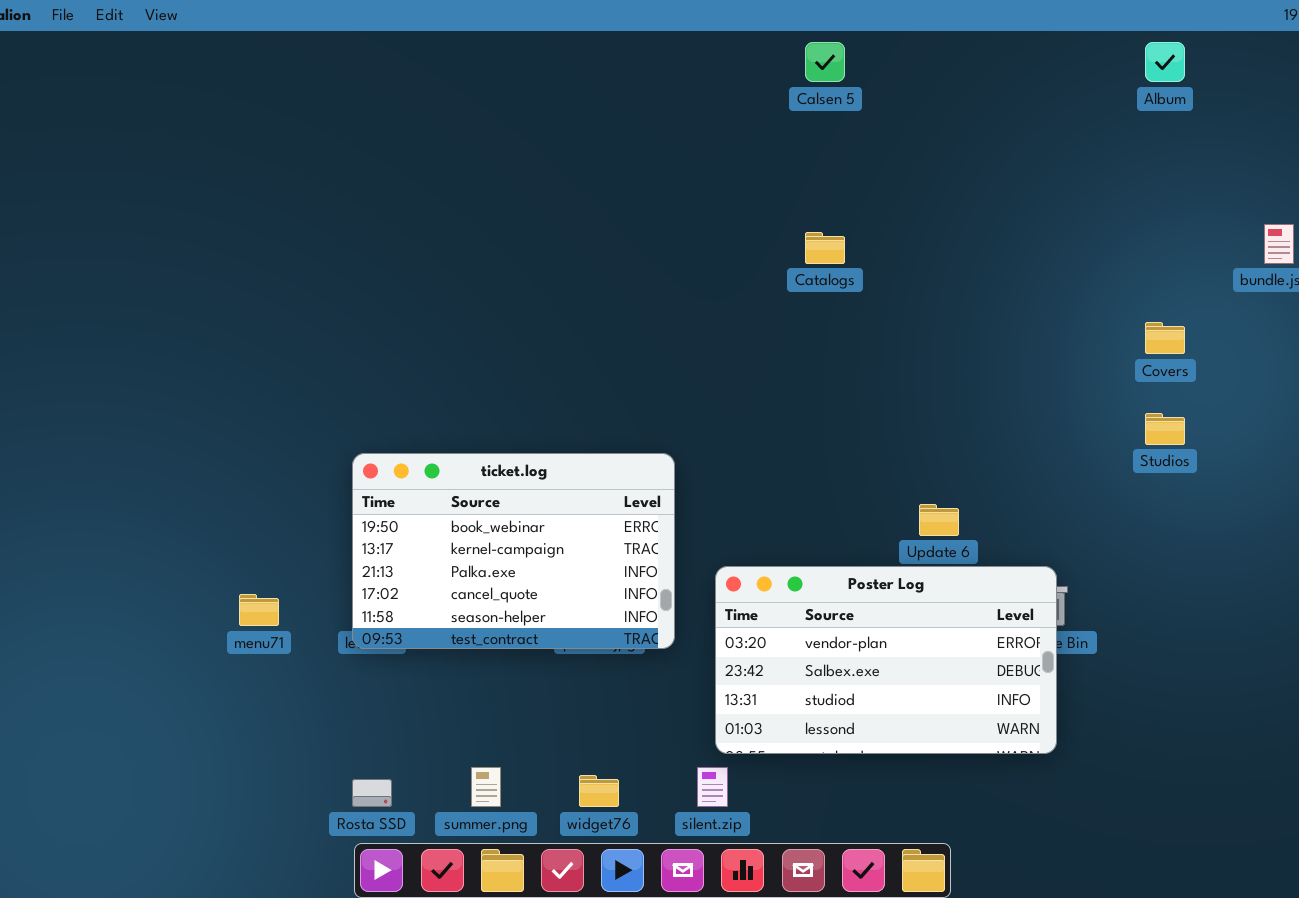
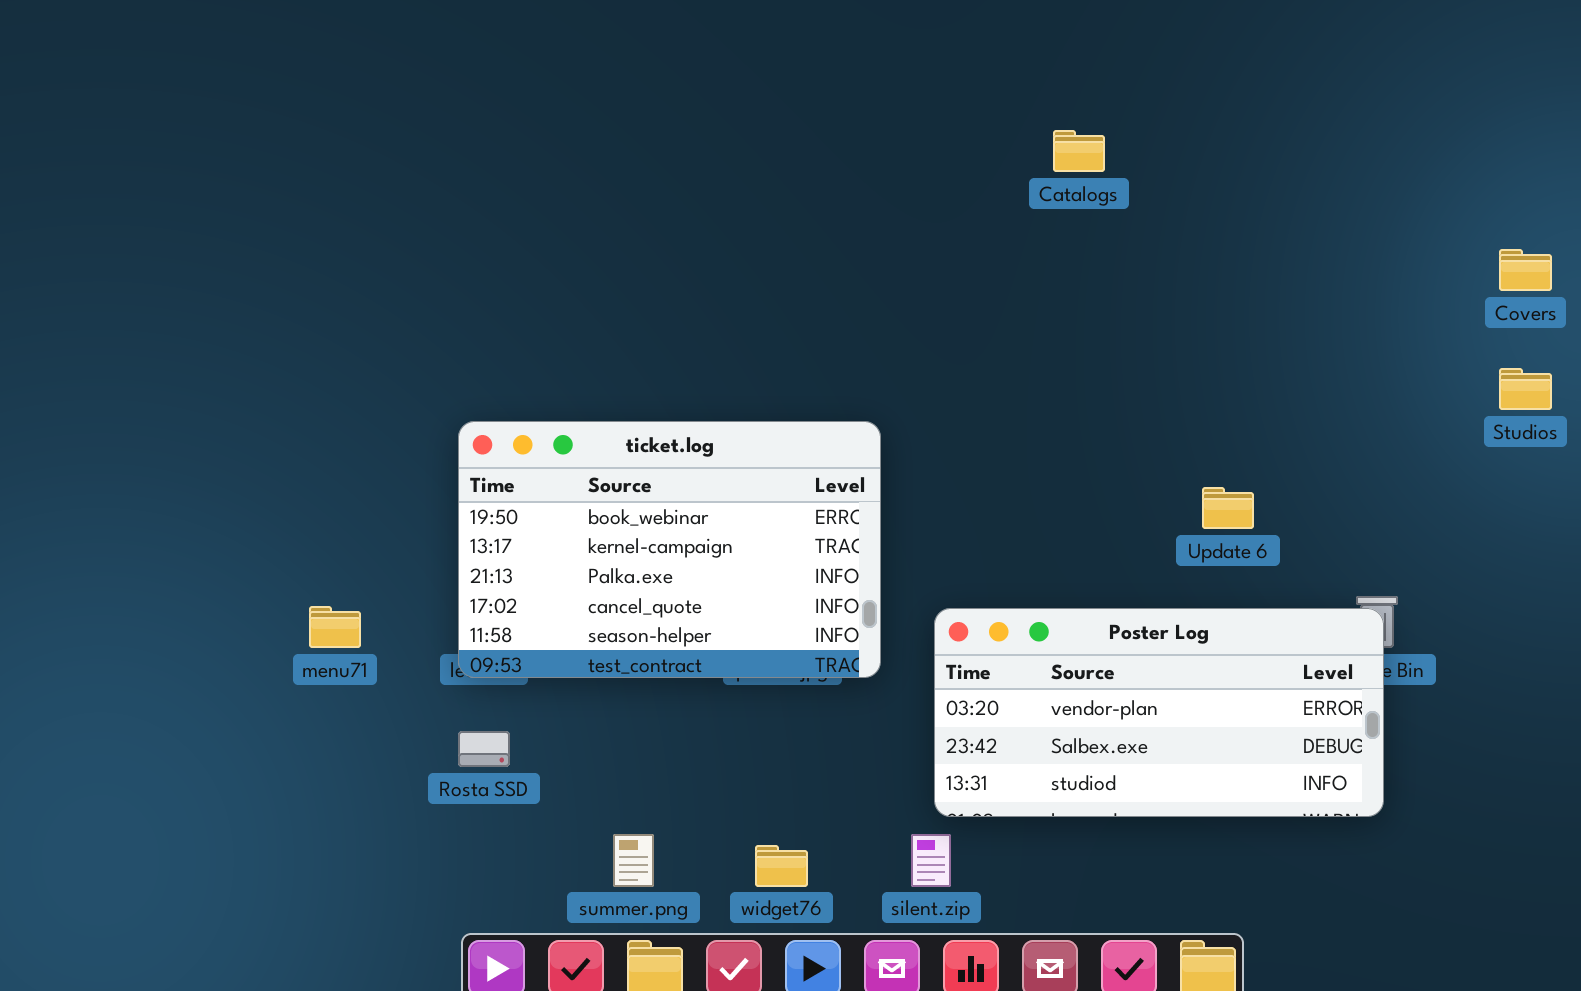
Poster Log: [715,566,1057,754] -> [934,608,1384,817], resized
Rosta SSD: [352,779,392,807] -> [458,731,510,767], moved

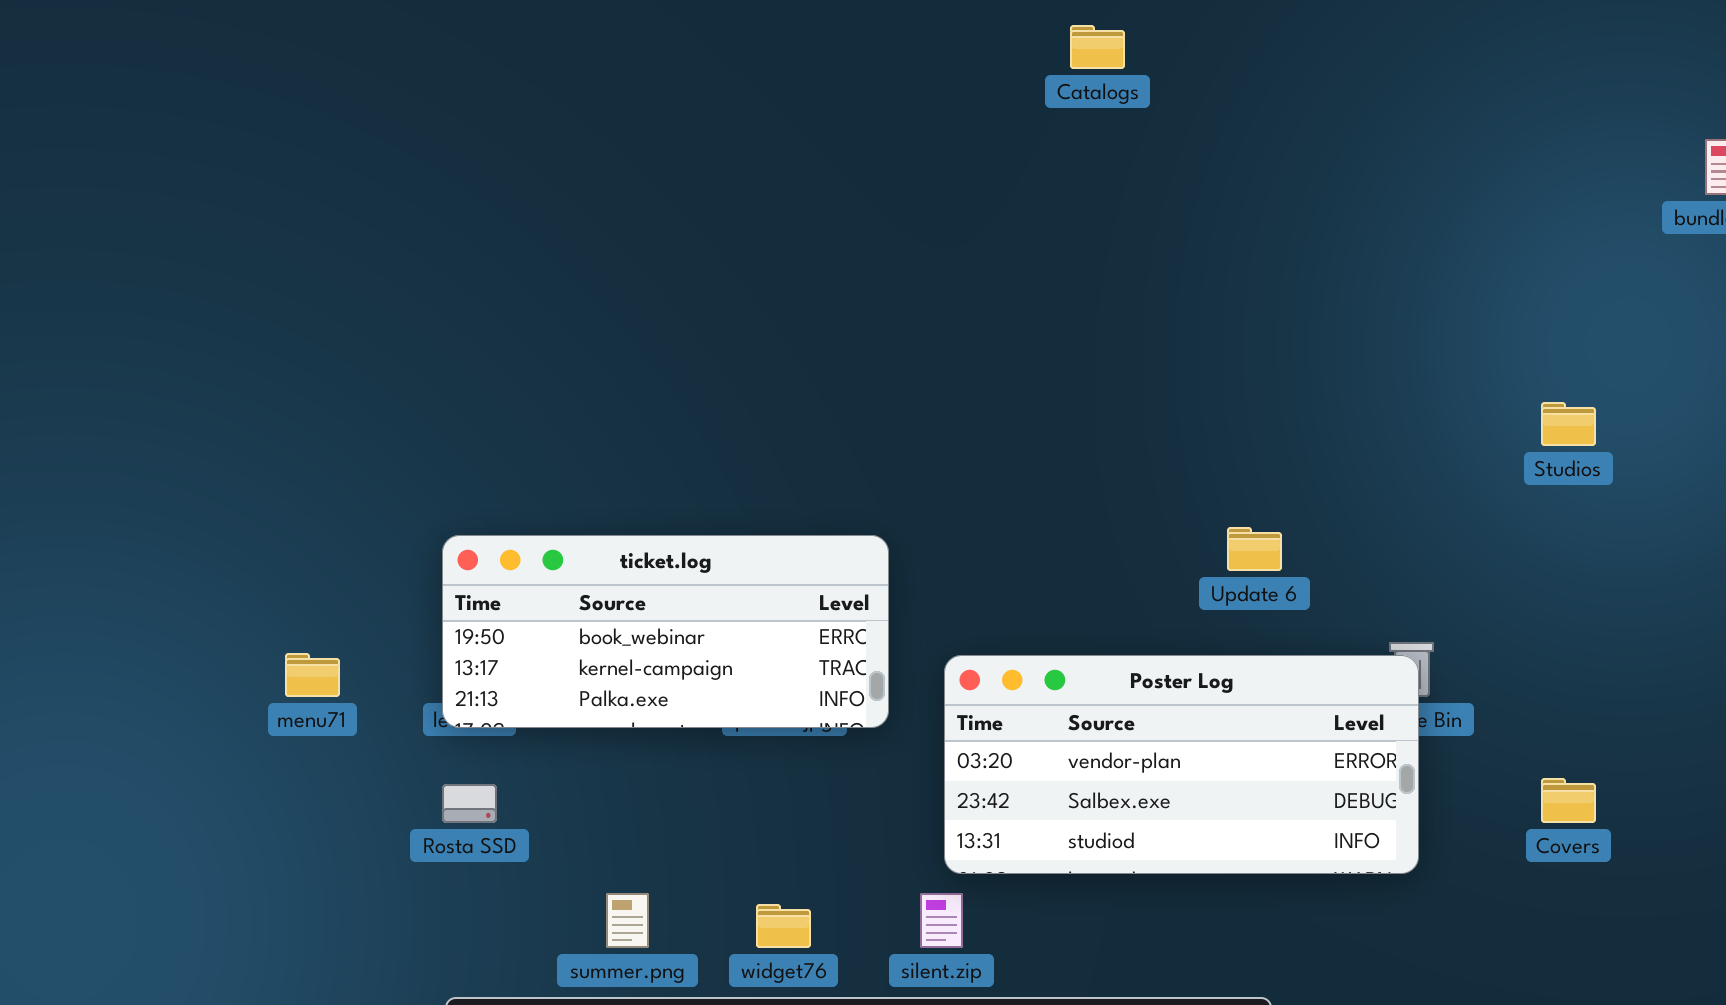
Catalogs: [1053,130,1105,172] -> [1070,25,1125,69], moved
Covers: [1499,249,1552,291] -> [1541,778,1596,823], moved
ticket.log: [458,421,881,678] -> [442,535,889,728], resized

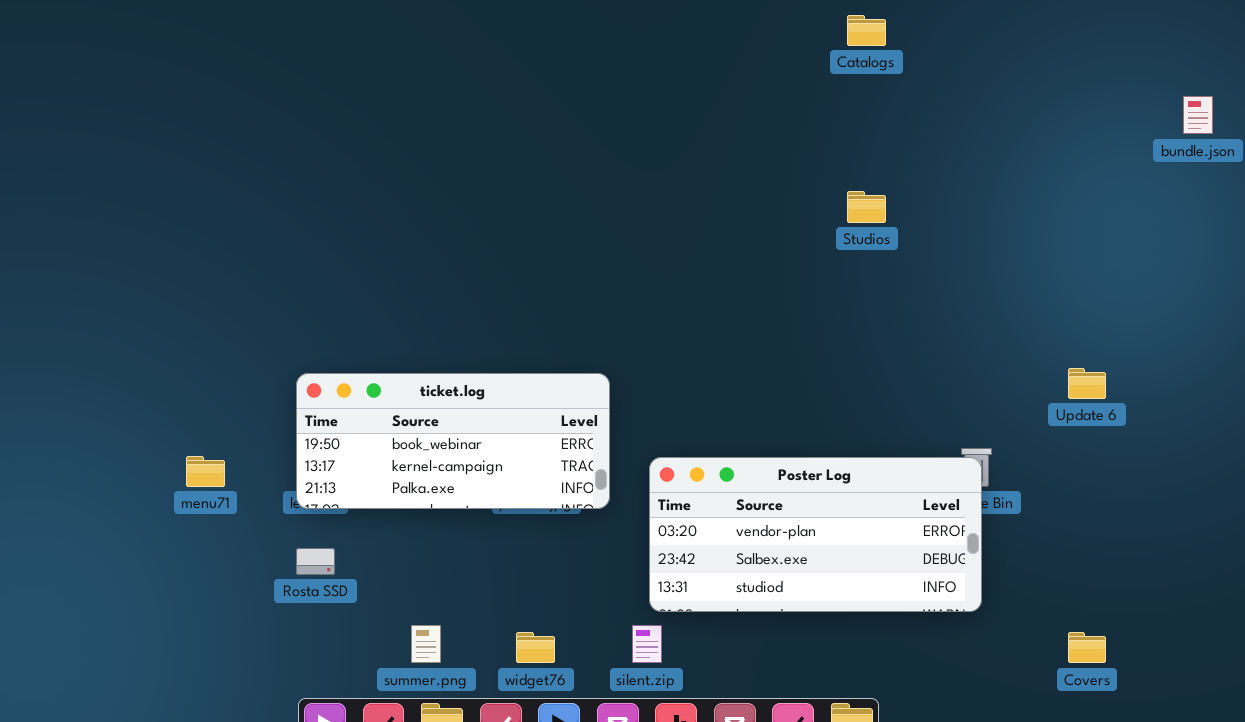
Catalogs: [1070,25,1125,69] -> [847,15,886,46], moved
Studios: [1541,402,1596,446] -> [847,191,886,223], moved
Update 6: [1227,527,1282,571] -> [1068,368,1106,399], moved
Covers: [1541,778,1596,823] -> [1068,632,1106,663], moved

